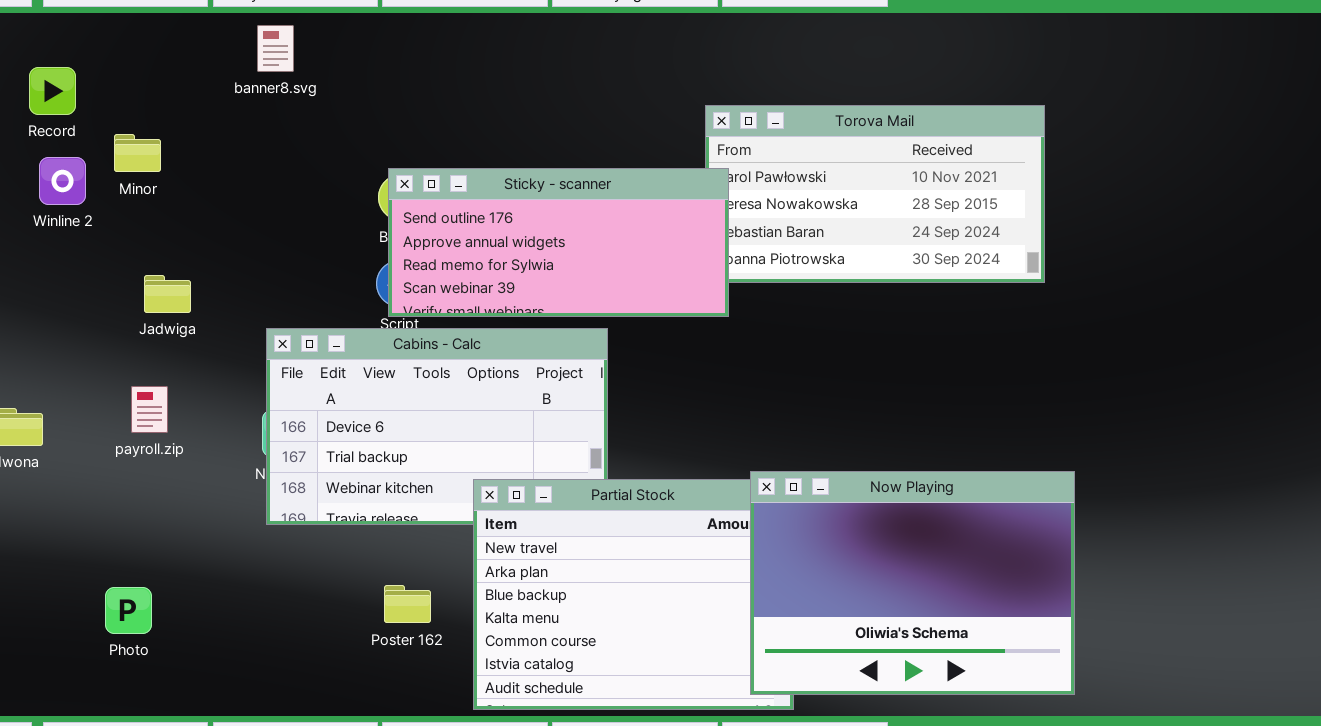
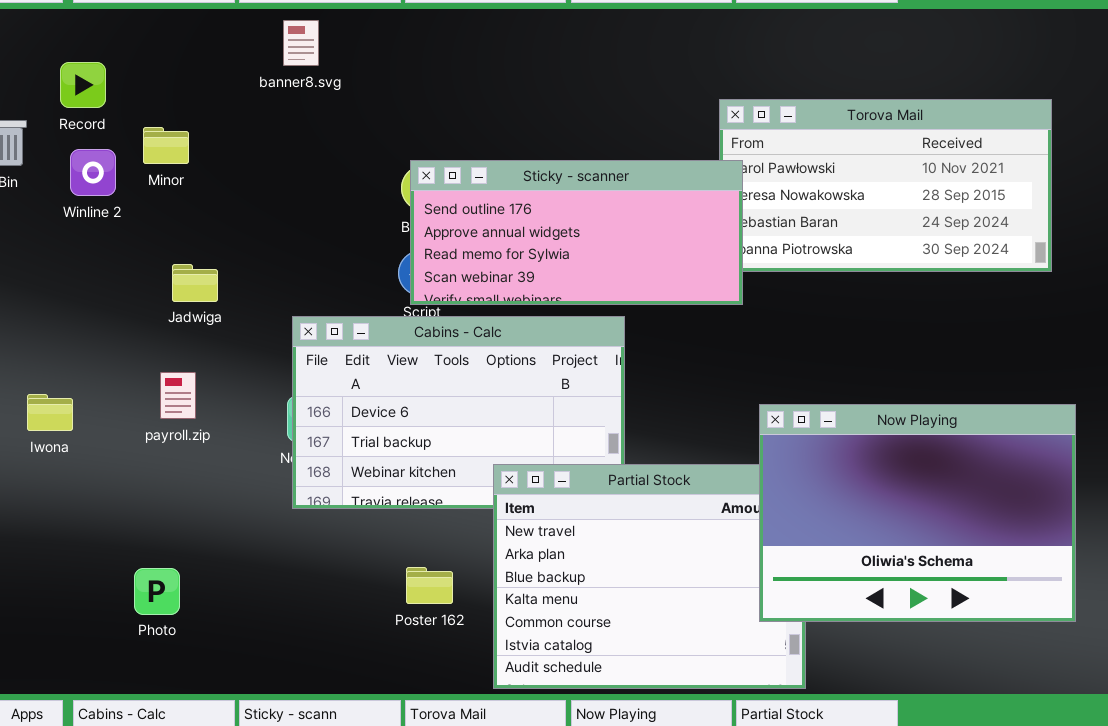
Now Playing: [750,471,1075,695] -> [759,404,1076,622], moved

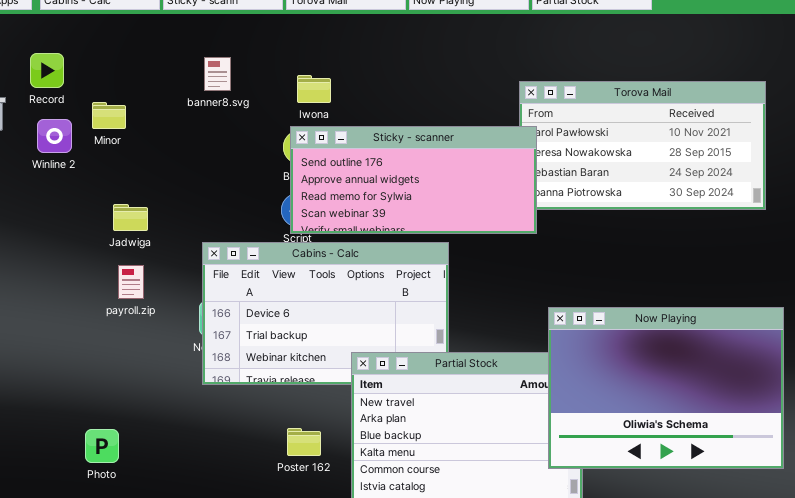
banner8.svg: [283,20,319,66] -> [204,57,231,91], moved
payroll.zip: [160,372,196,419] -> [118,265,144,299], moved
Iwona: [27,394,73,431] -> [297,75,331,103], moved

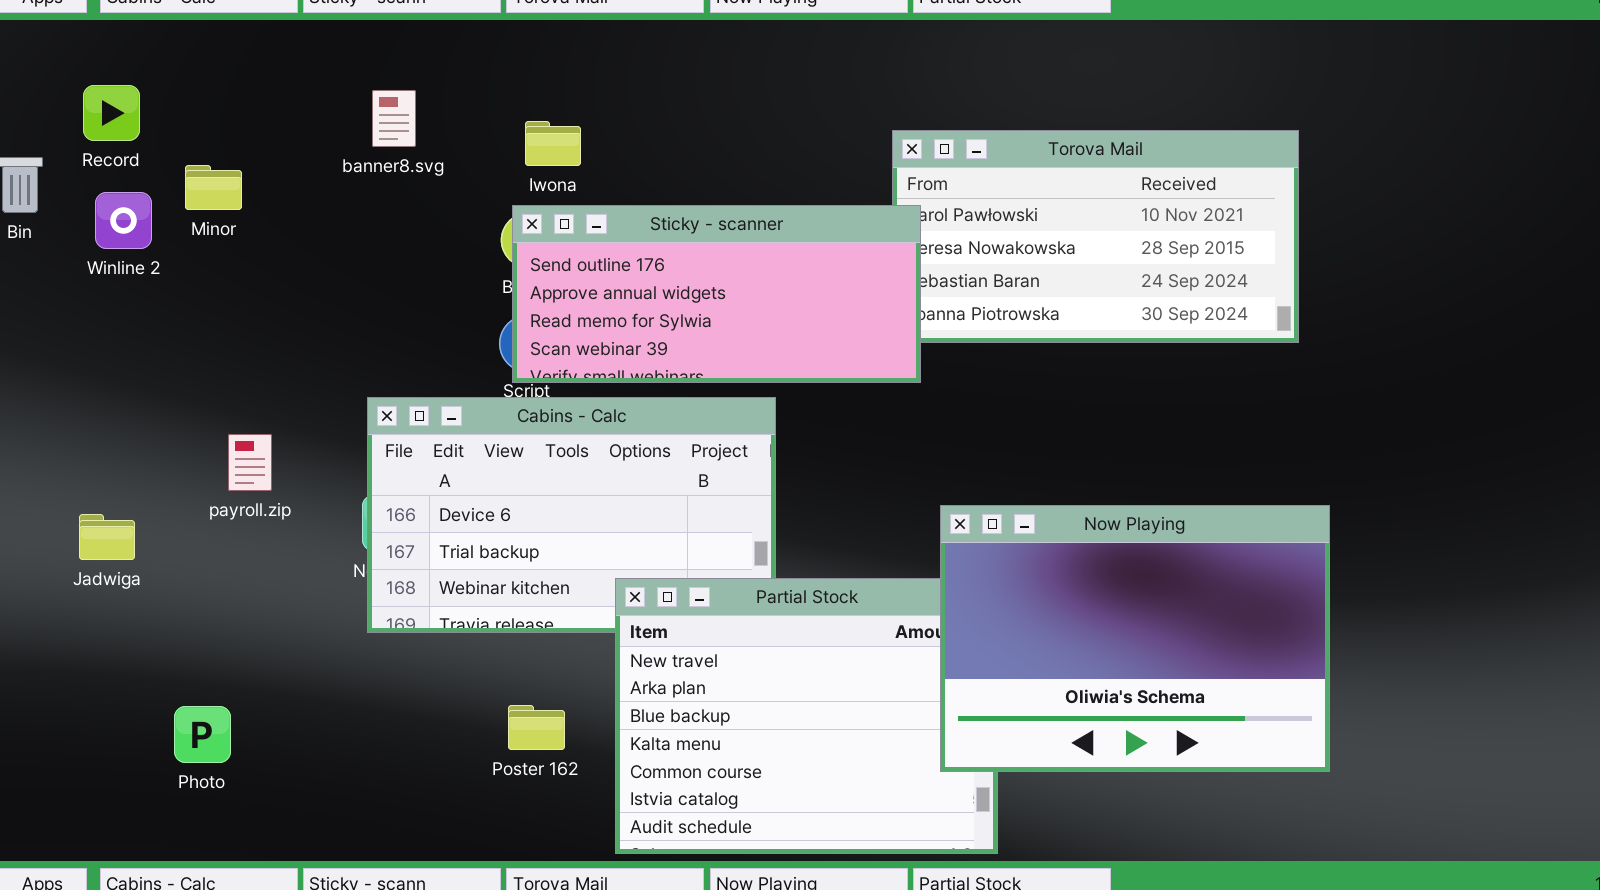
Jadwiga: [113,204,148,231] -> [79,514,135,560], moved

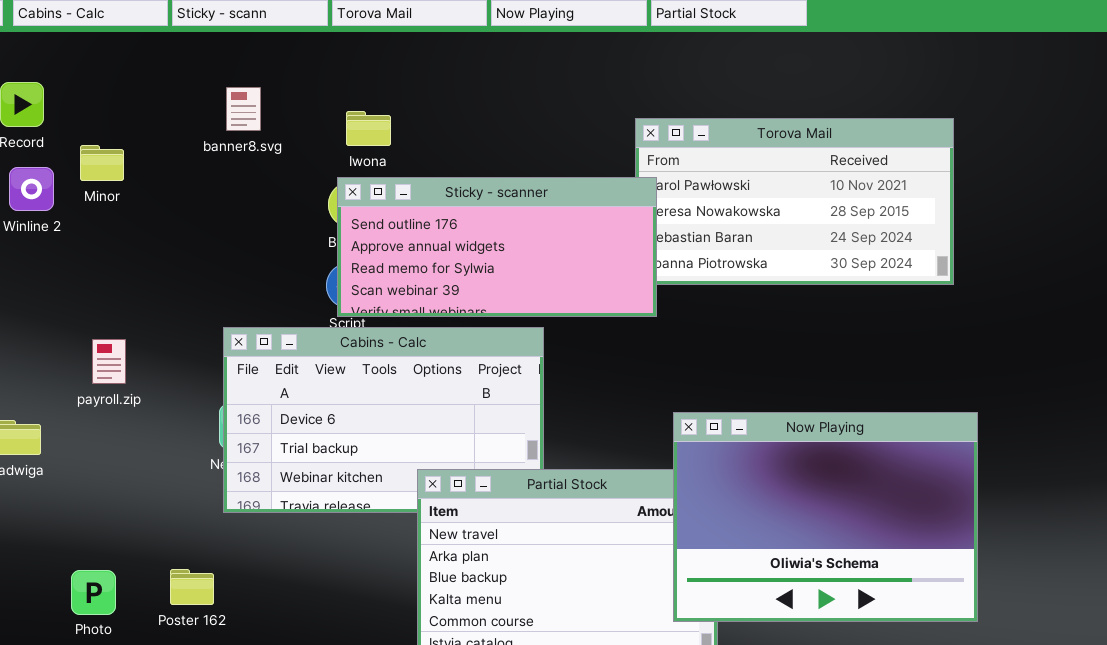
payroll.zip: [228,434,272,491] -> [92,339,126,384], moved
Poster 162: [508,705,565,750] -> [170,569,214,605], moved

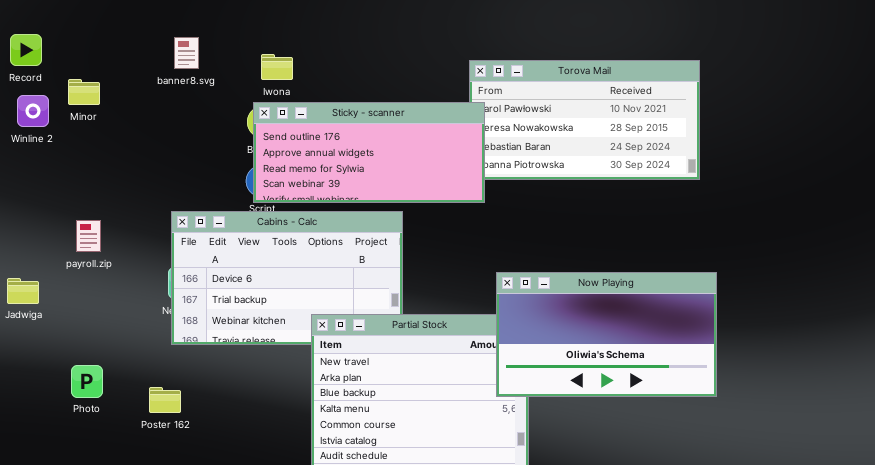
Now Playing: [673,412,978,622] -> [496,272,717,397], resized
Poster 162: [170,569,214,605] -> [149,387,181,413], moved
Photo: [71,570,116,615] -> [71,365,103,398], moved

